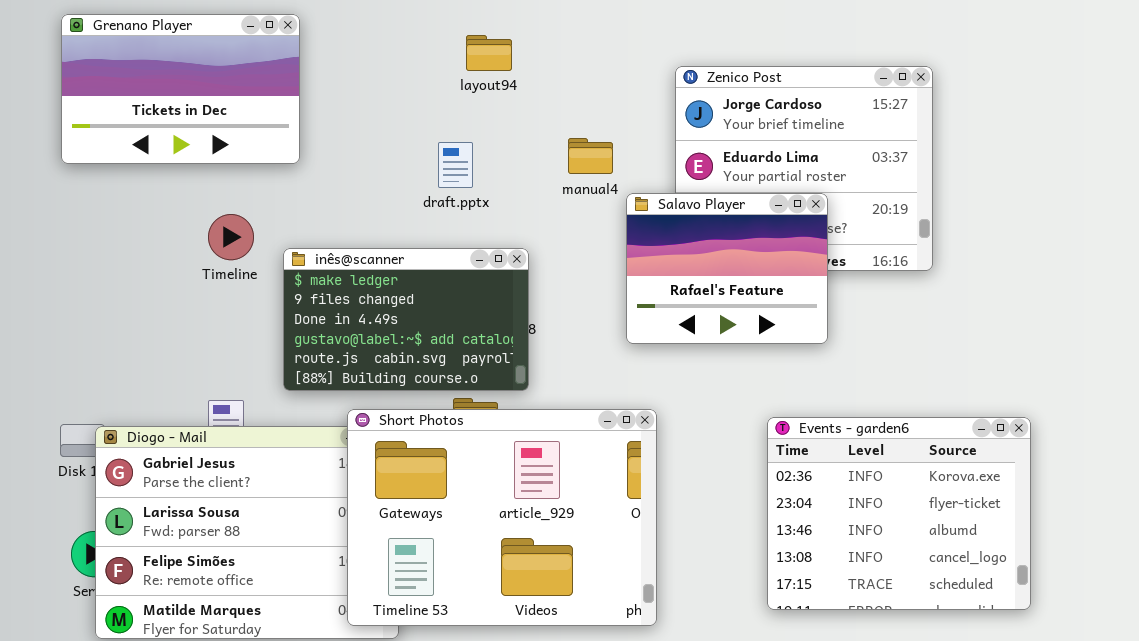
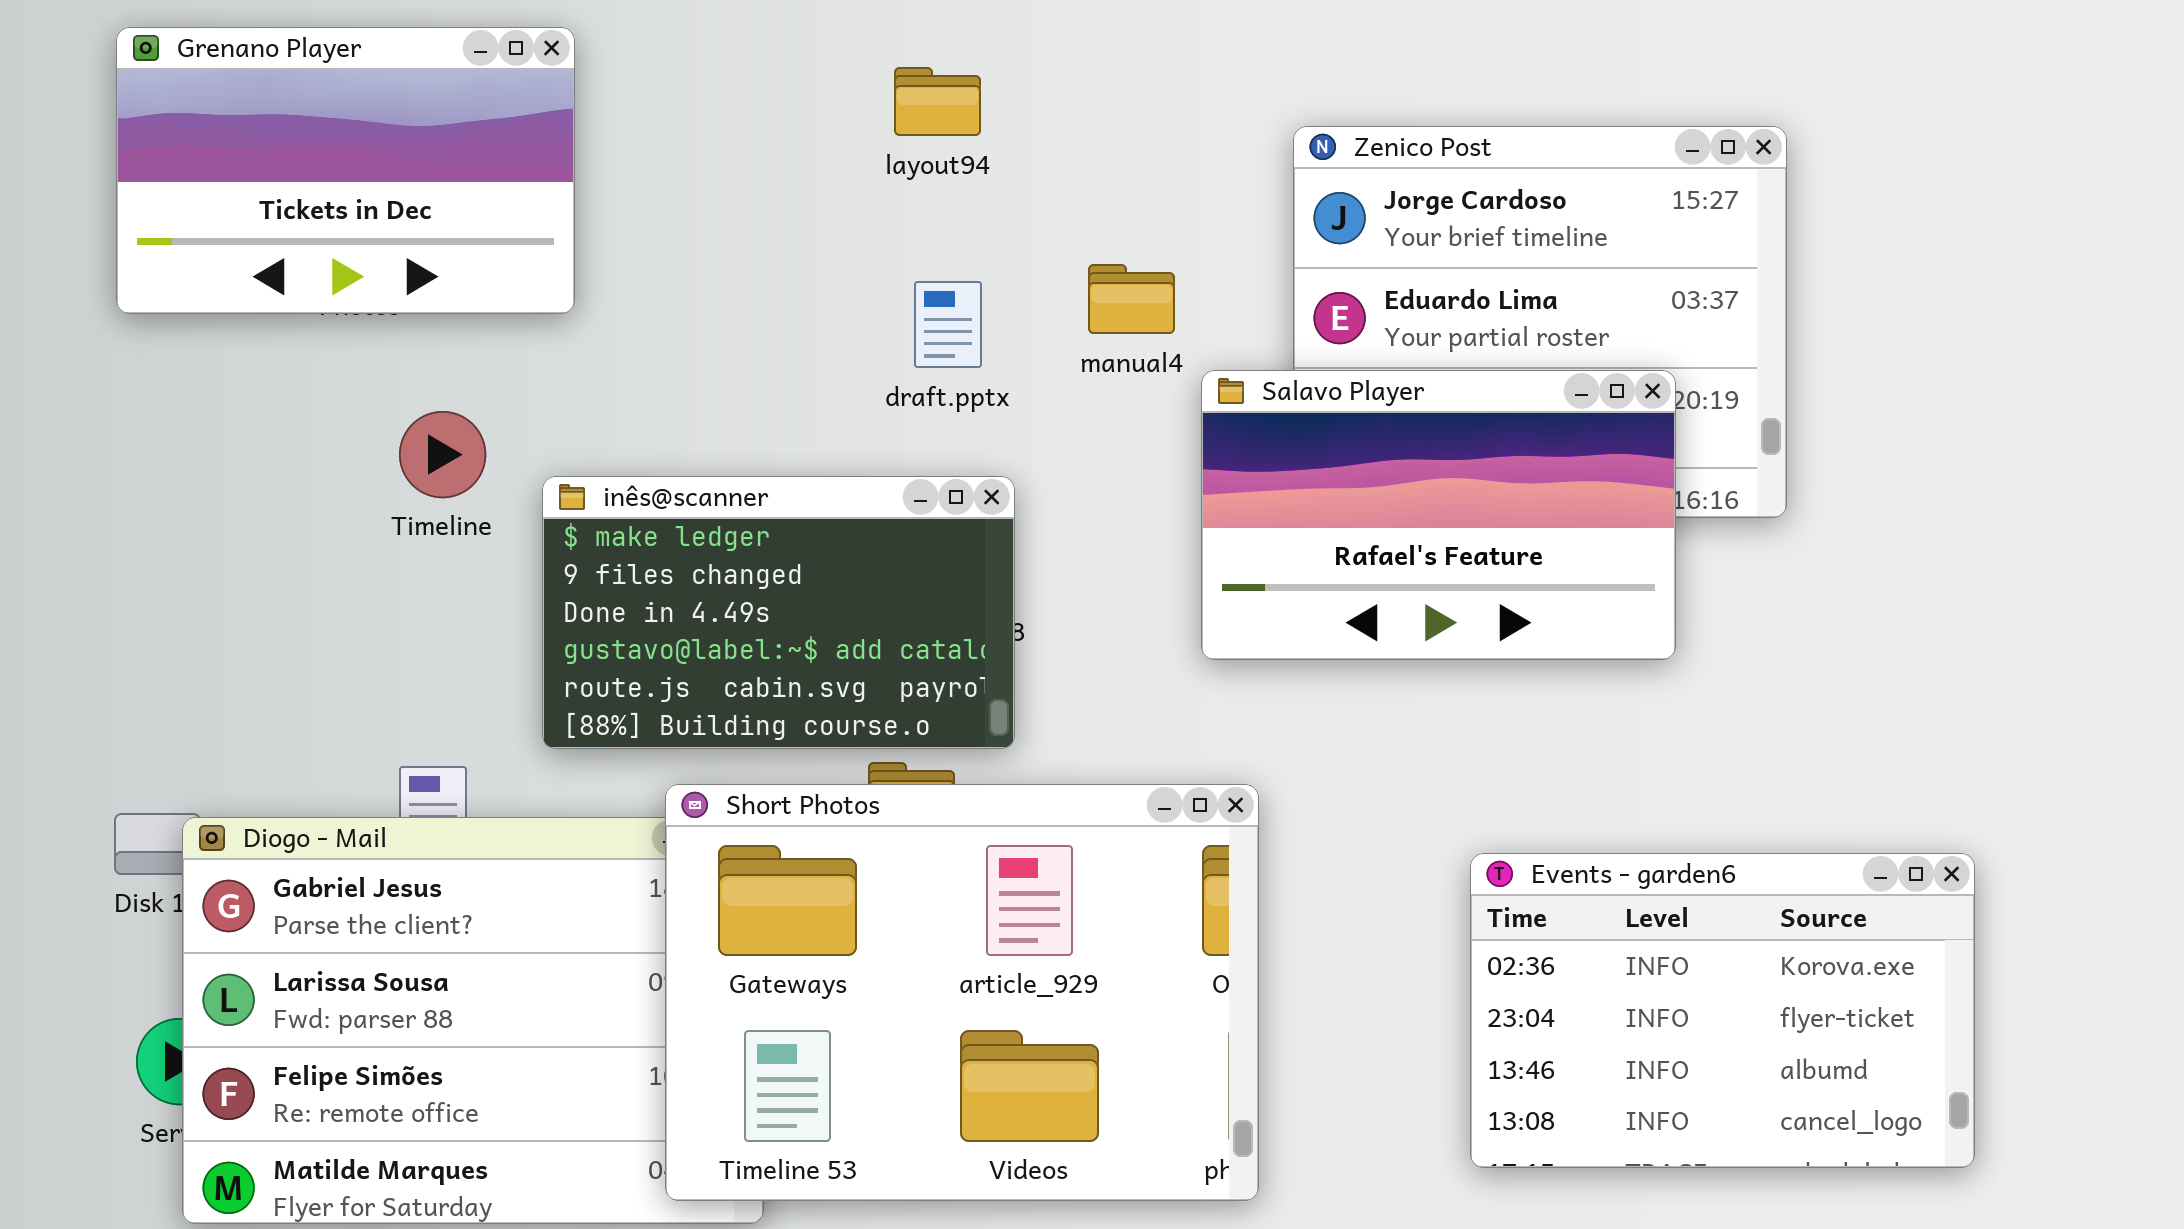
draft.pptx: [438,142,473,188] -> [914,281,982,368], moved
Salavo Player: [626,193,828,344] -> [1201,370,1676,660], resized
Events - garden6: [767,417,1031,610] -> [1470,853,1975,1168], resized

